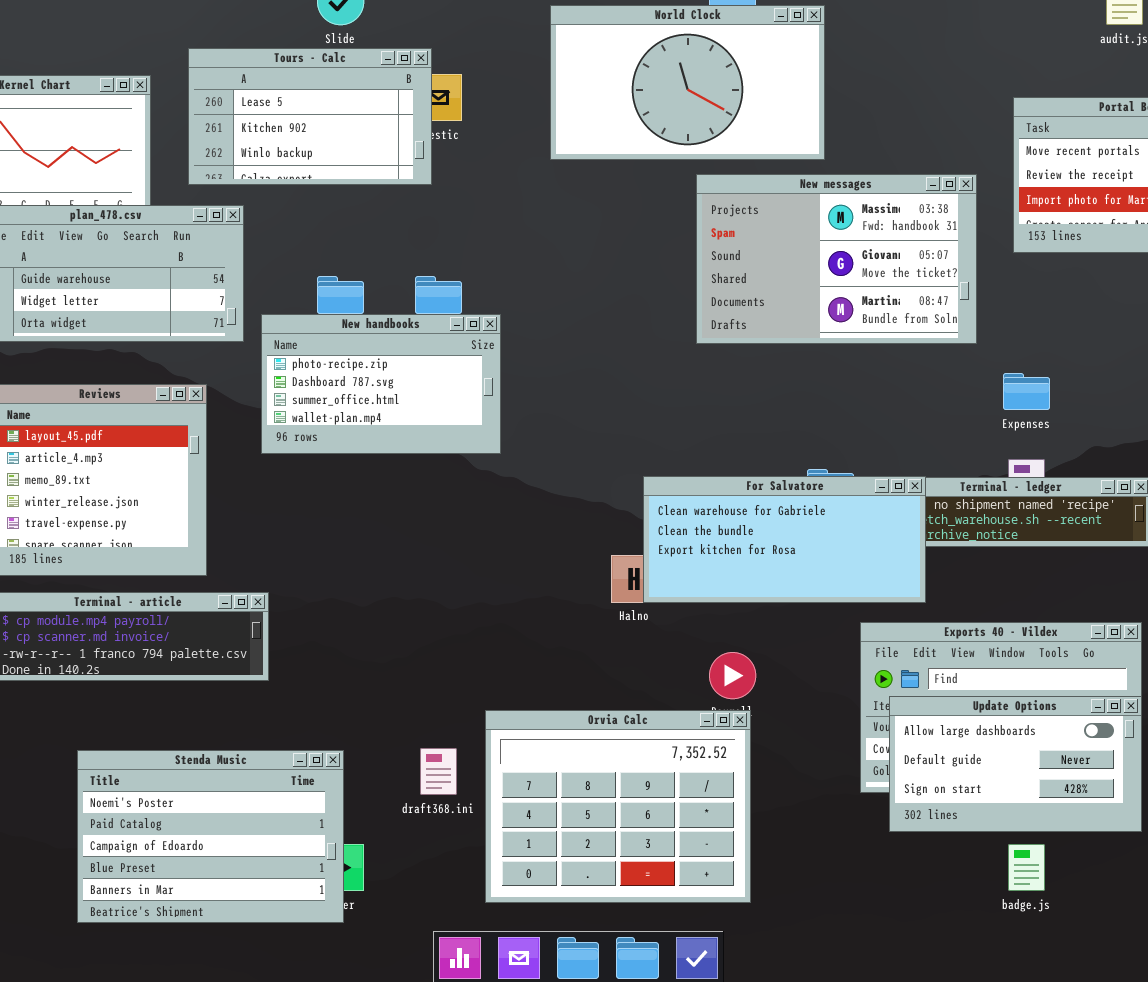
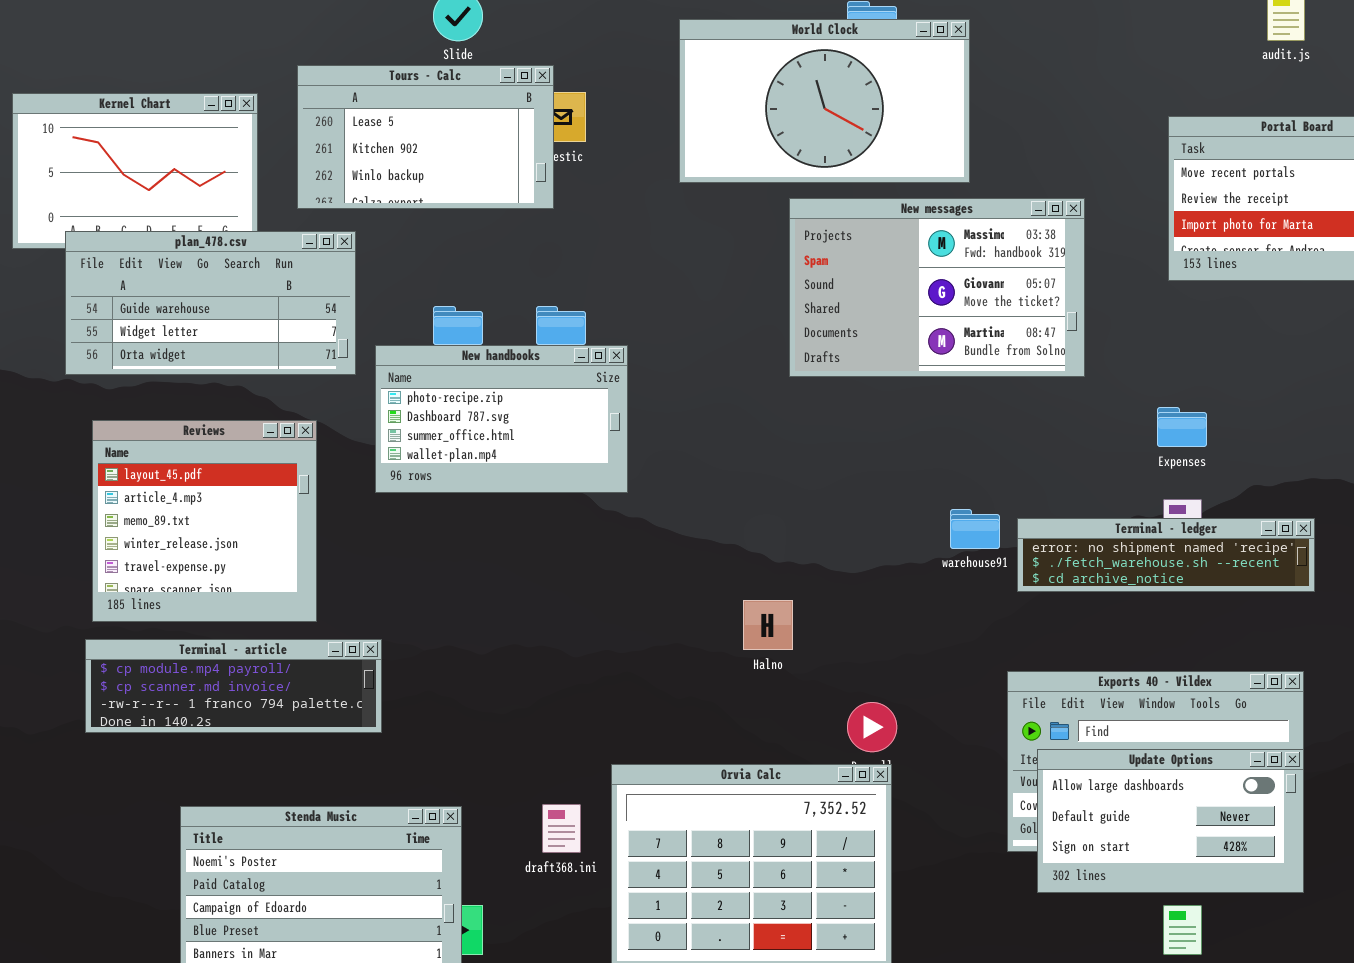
New messages: [696,174,977,344] -> [789,198,1085,377], moved
For Salvatore: [643,476,926,603] -> none, closed

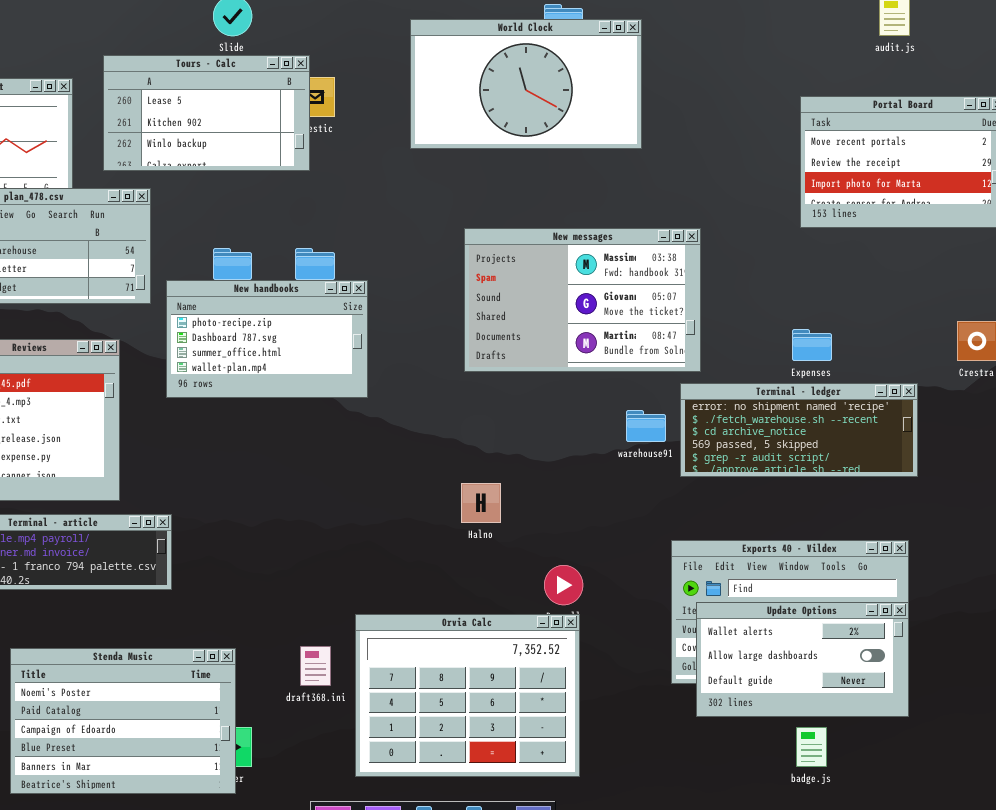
New messages: [789,198,1085,377] -> [464,228,701,372], moved
Terminal - ledger: [1017,518,1315,592] -> [680,383,918,477], resized
Update Options: [1037,749,1304,893] -> [696,602,909,717], scrolled up 1 row

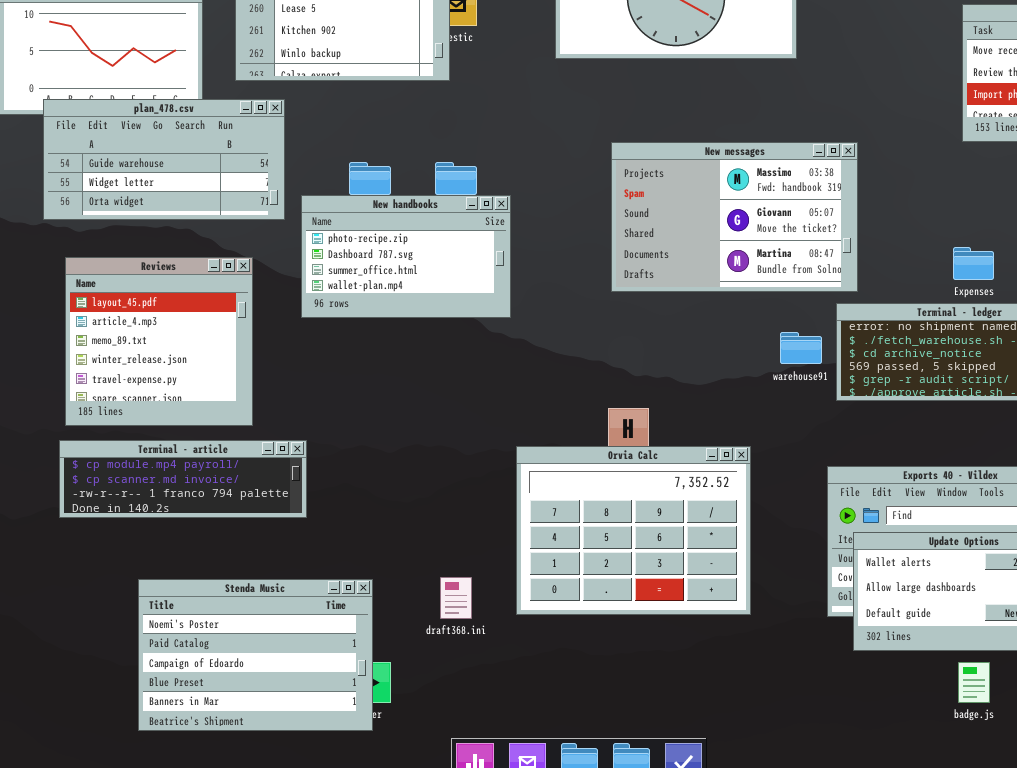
Orvia Calc: [355,614,580,777] -> [516,446,751,615], moved

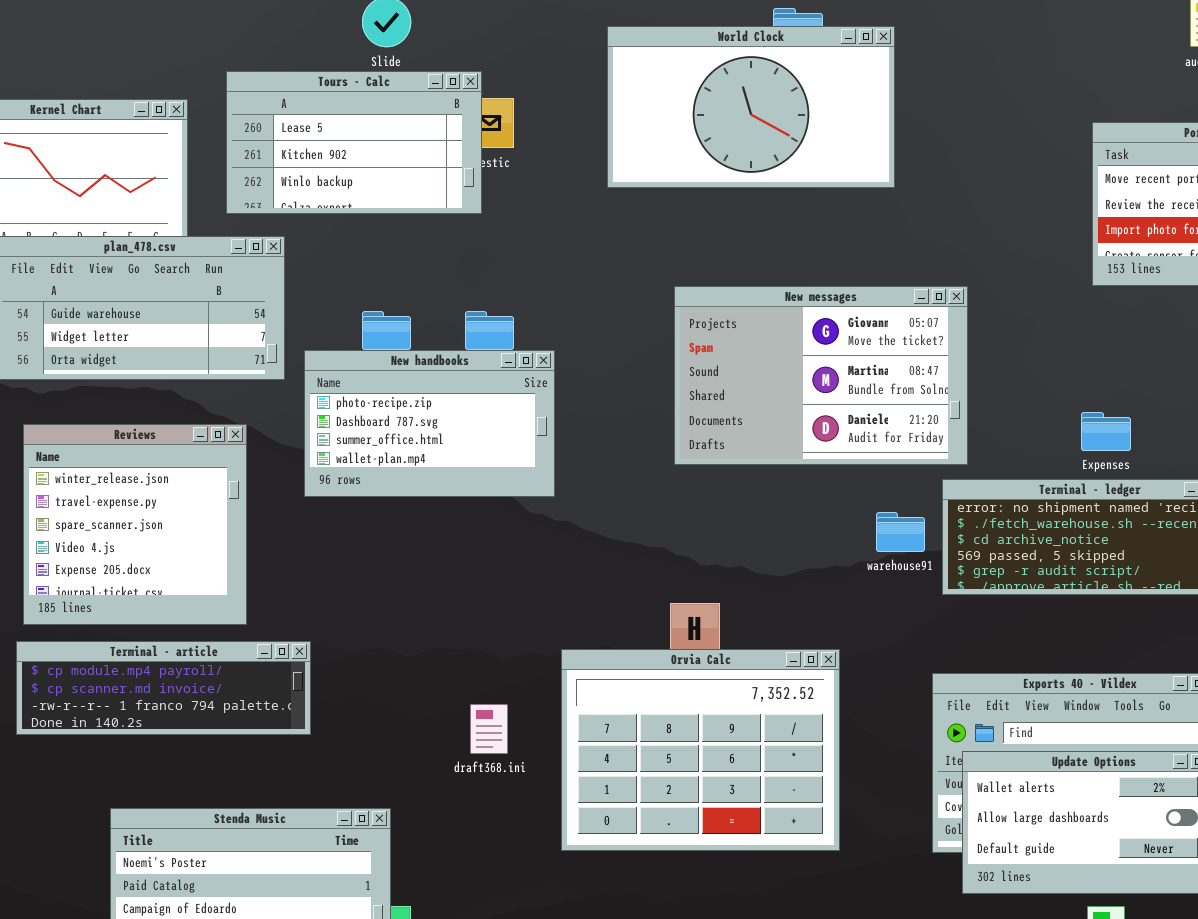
New messages: [611,142,858,292] -> [674,286,968,465], scrolled down 1 row
Reviews: [65,257,253,426] -> [23,424,247,625], scrolled down 3 rows
draft368.ini: [440,577,472,619] -> [470,704,508,754], moved

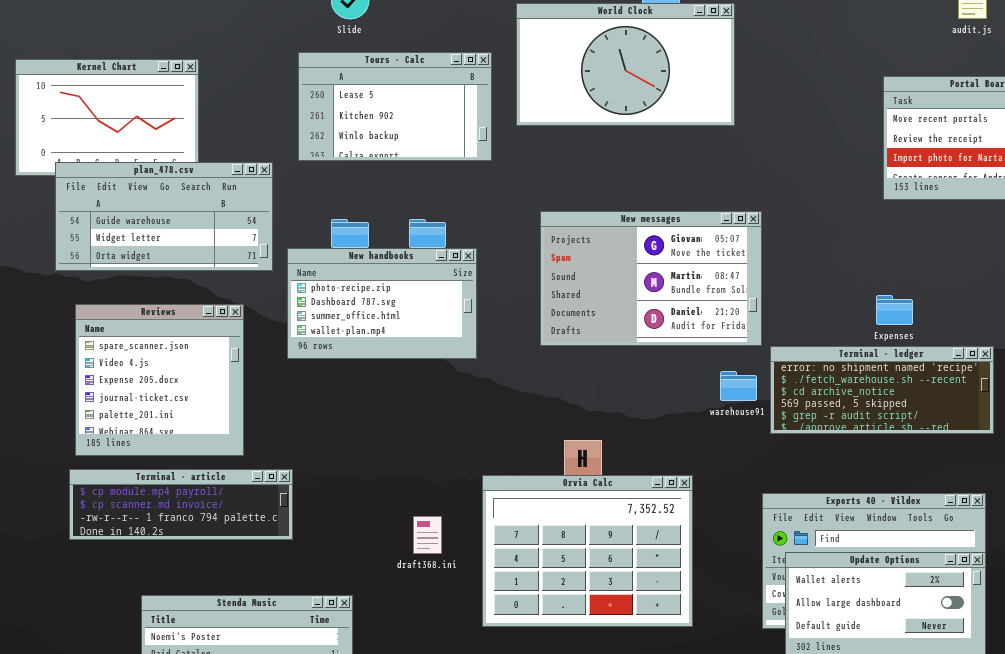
Tours - Calc: [226,71,482,214] -> [298,52,492,161], moved
New messages: [674,286,968,465] -> [540,211,762,346], moved
Reviews: [23,424,247,625] -> [75,304,244,456], scrolled down 2 rows

